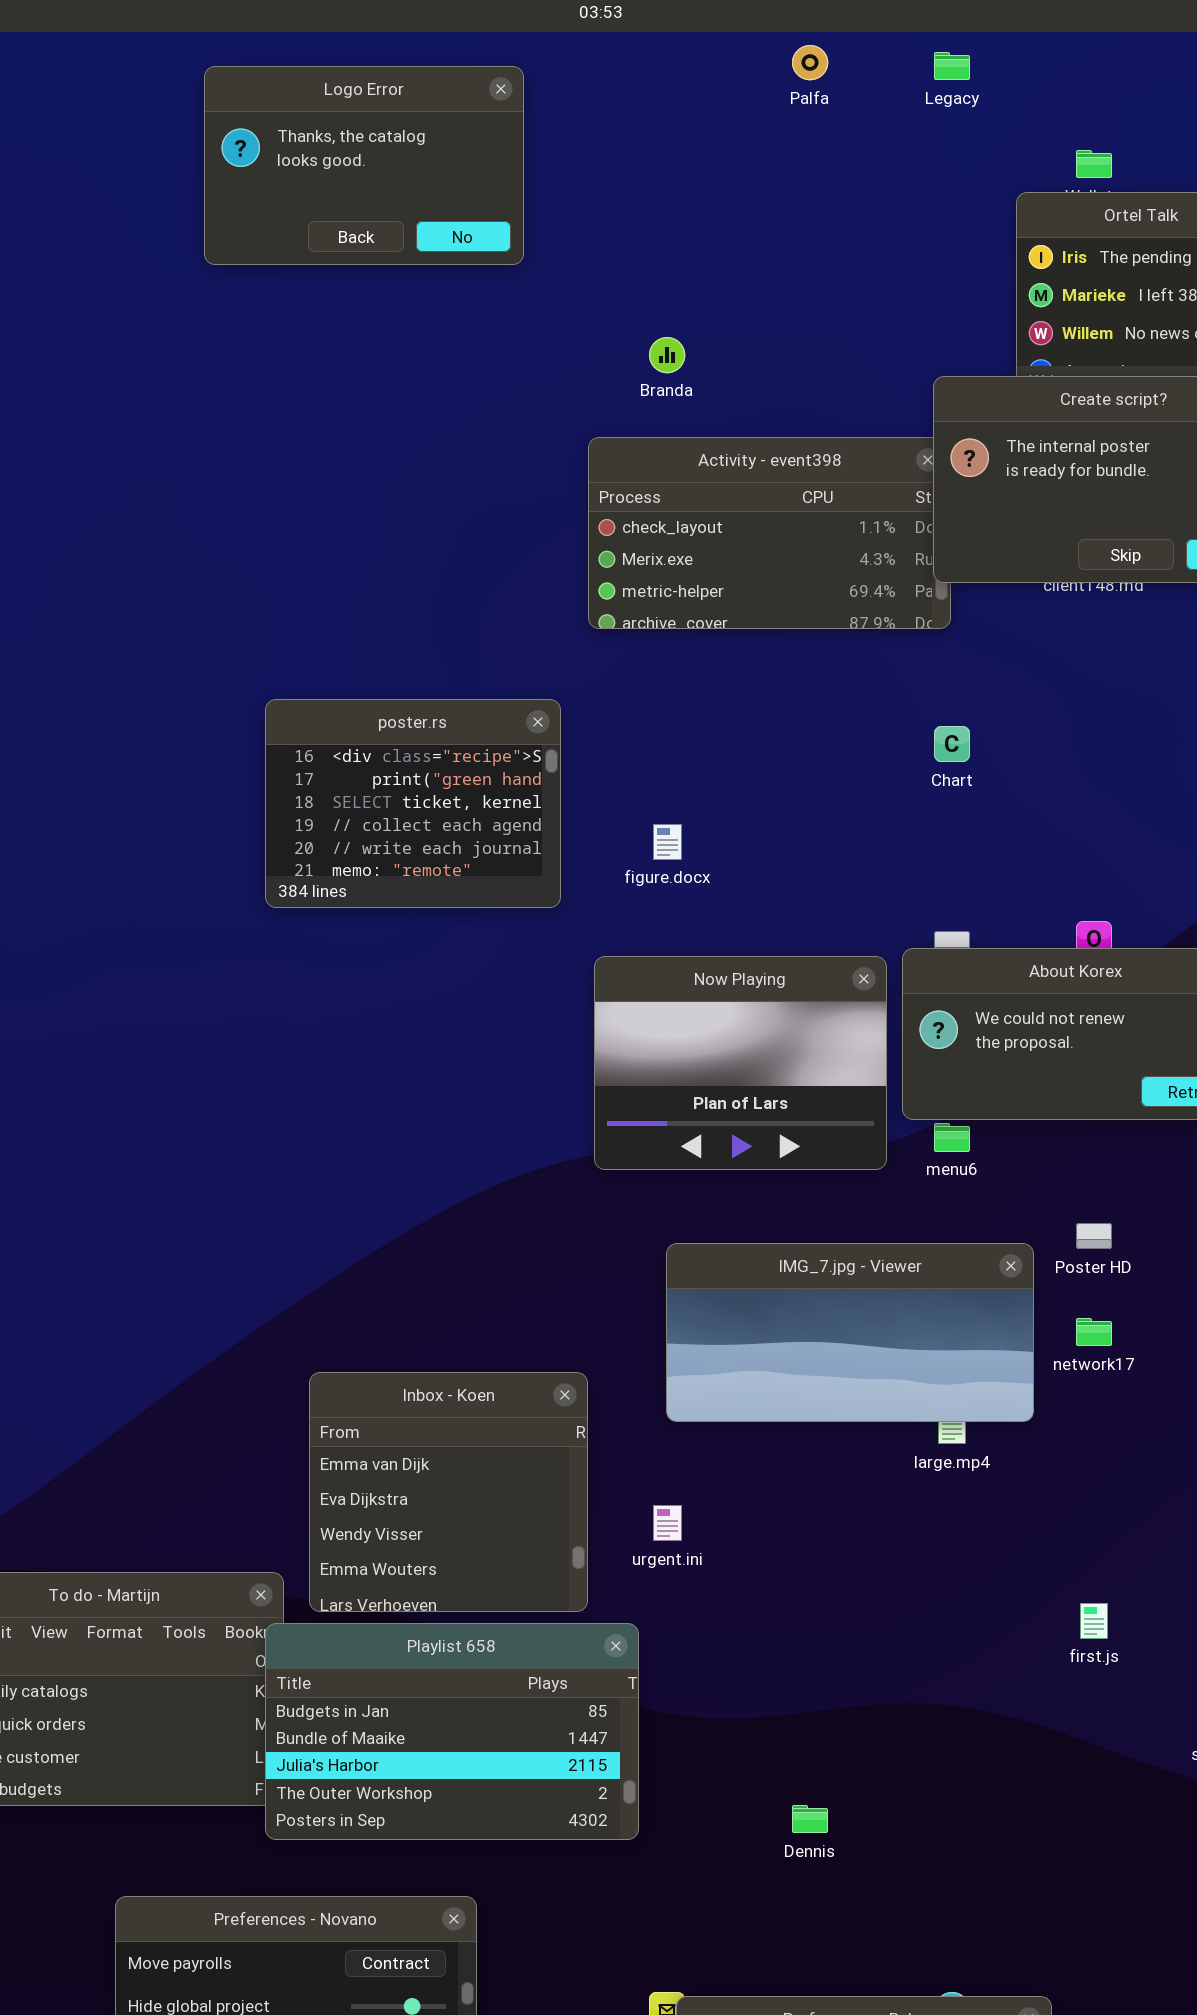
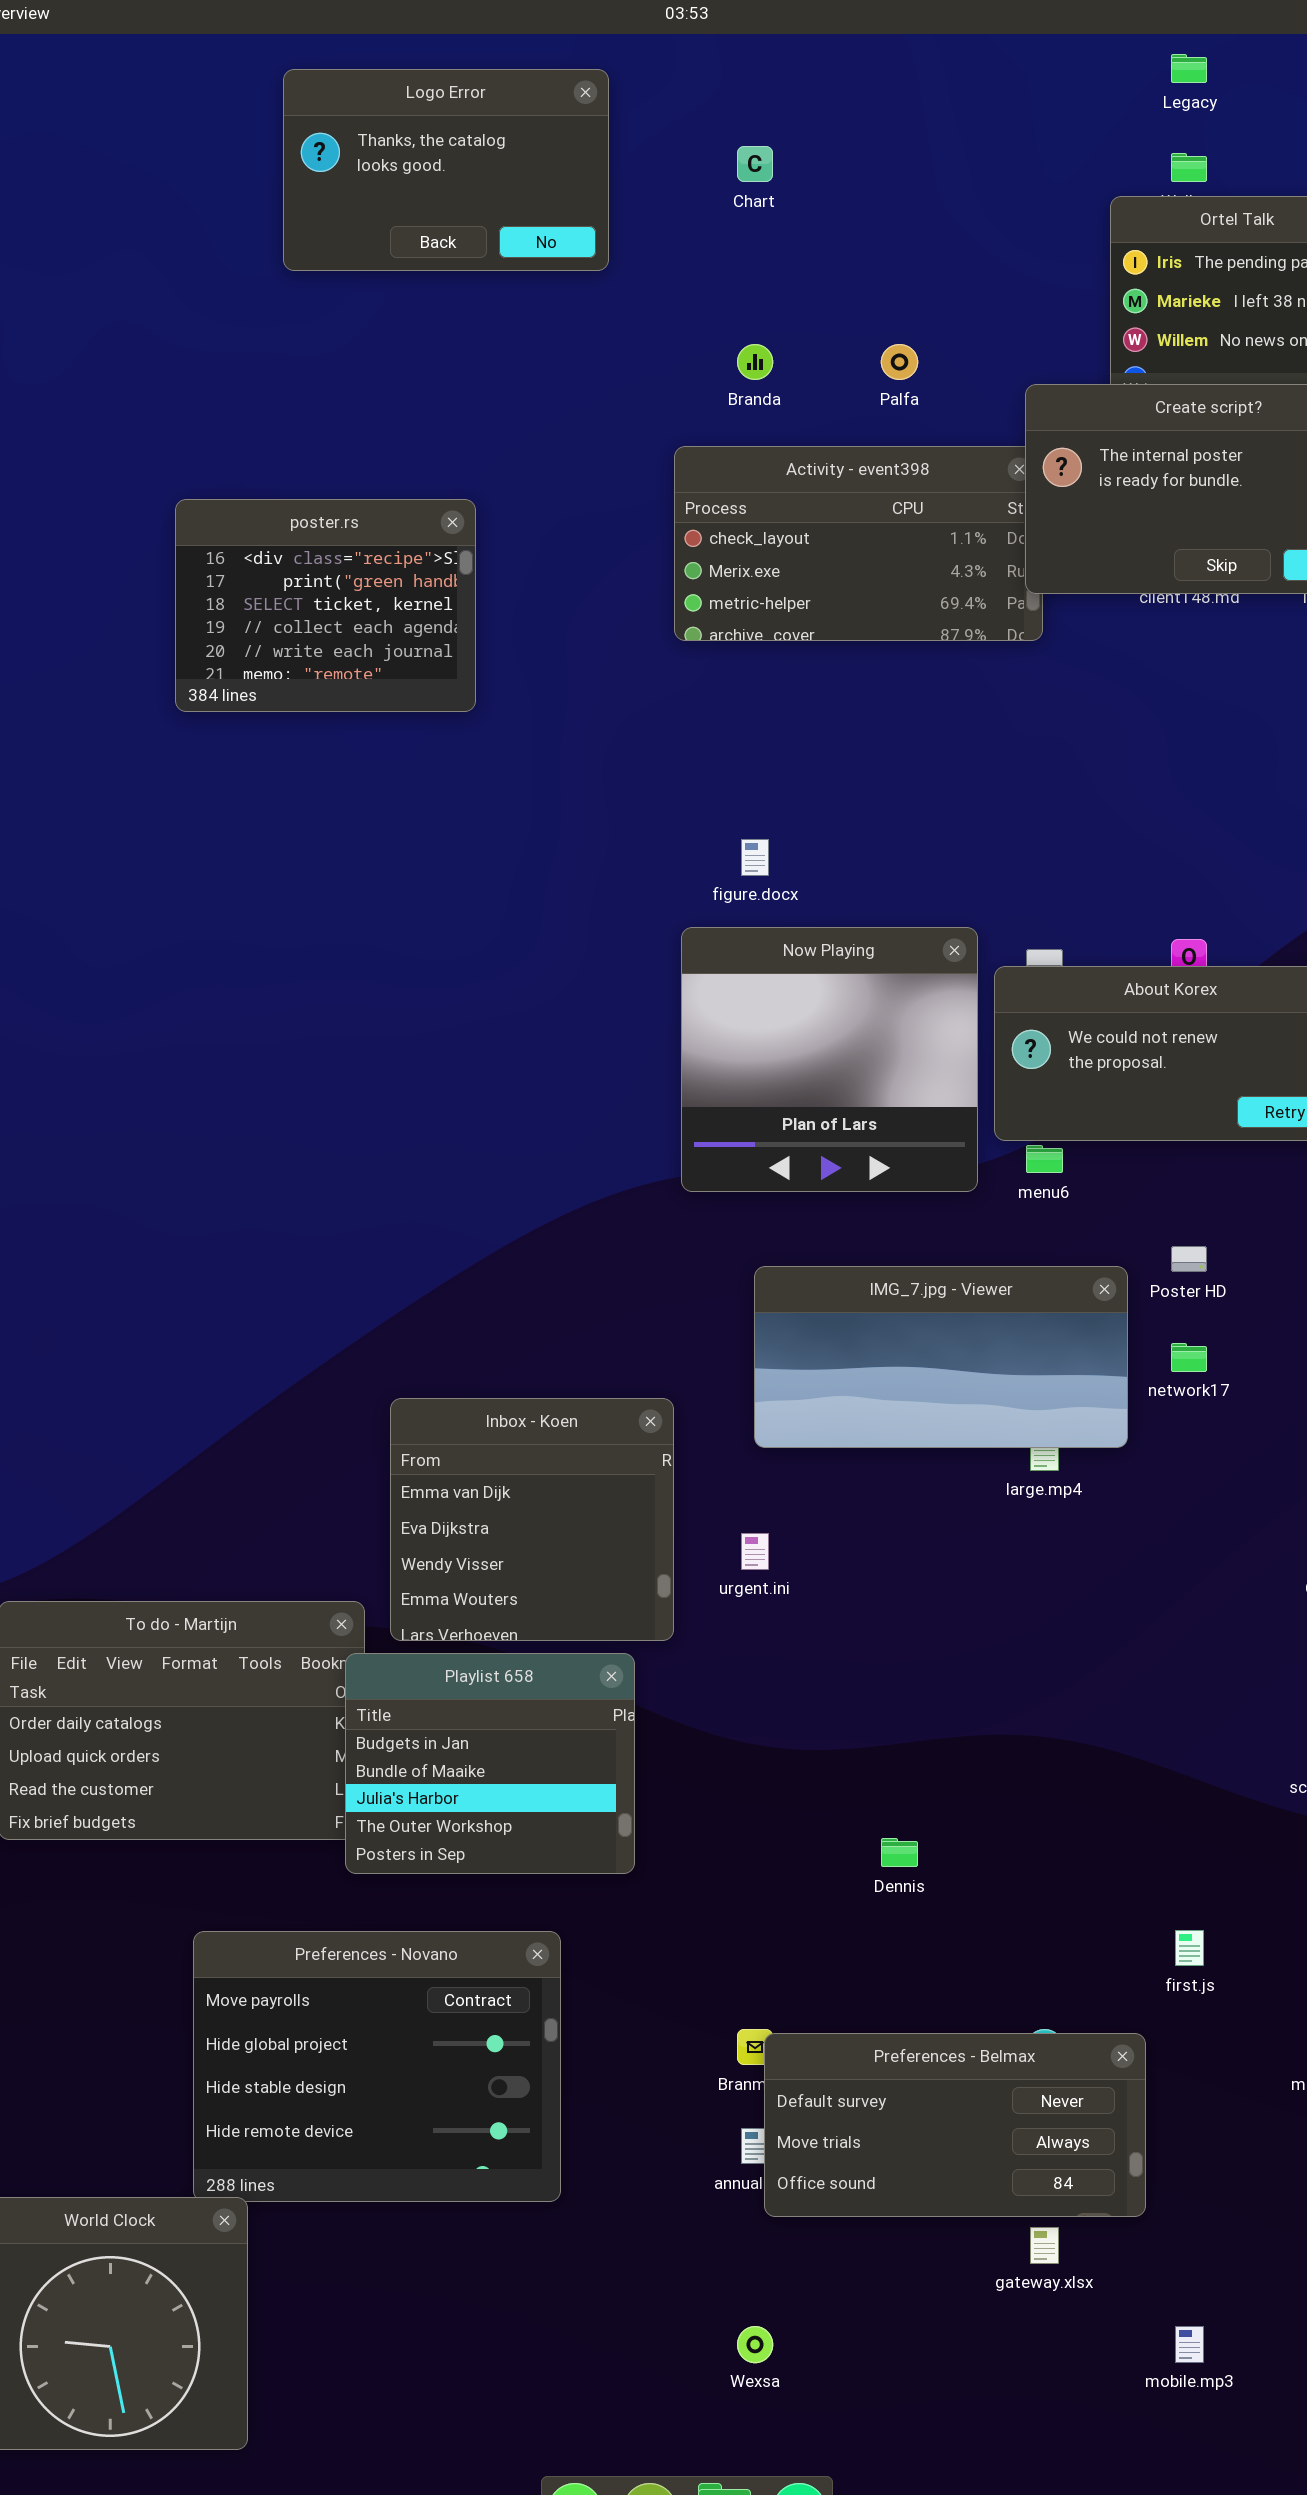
Palfa: [792,45,828,80] -> [881,344,918,380], moved
Legacy: [934,52,970,80] -> [1171,54,1207,83], moved
poster.rs: [265,699,561,908] -> [175,499,476,712], moved
Chart: [934,726,970,762] -> [737,146,773,182], moved
Now Playing: [594,956,887,1170] -> [681,927,978,1192], resized
first.js: [1080,1603,1108,1639] -> [1175,1930,1204,1966], moved
Playlist 658: [265,1623,639,1840] -> [345,1653,635,1874], resized

